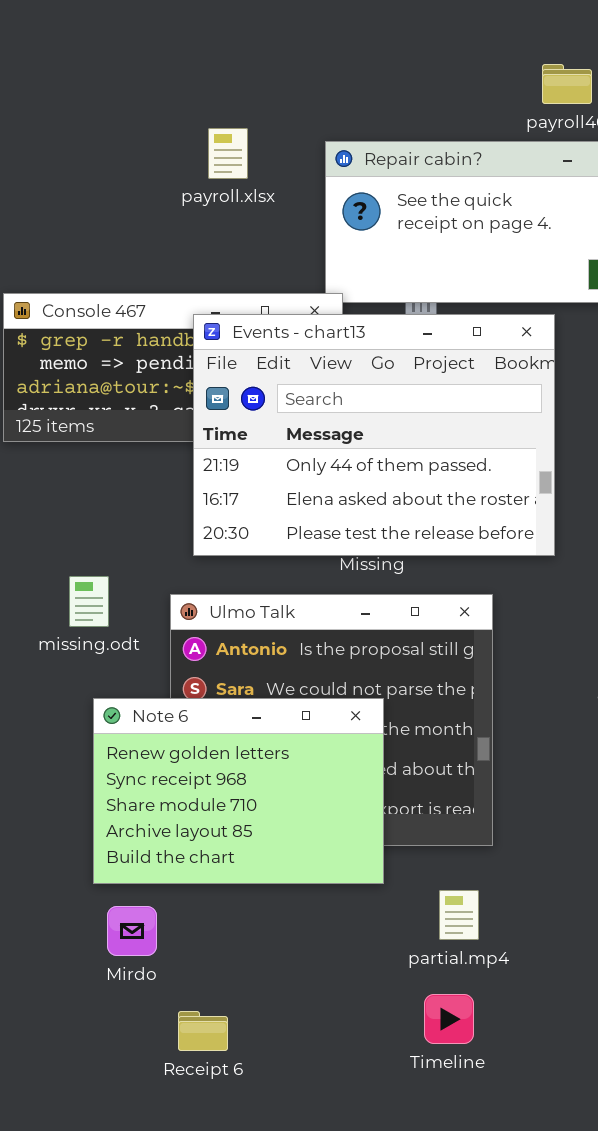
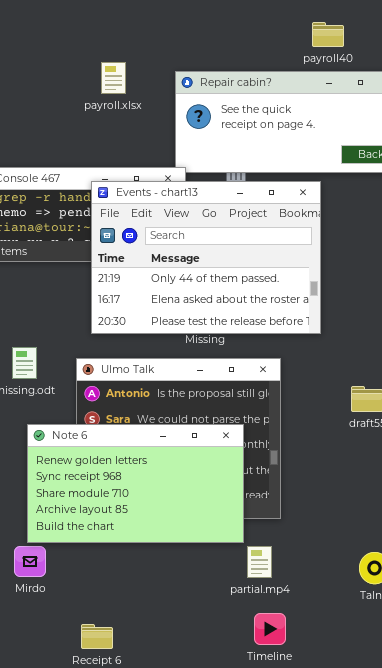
Note 6: [93,698,384,884] -> [27,424,244,543], resized
Mirdo: [107,906,157,956] -> [14,546,46,577], moved
Timeline: [424,994,474,1044] -> [254,613,286,645], moved

